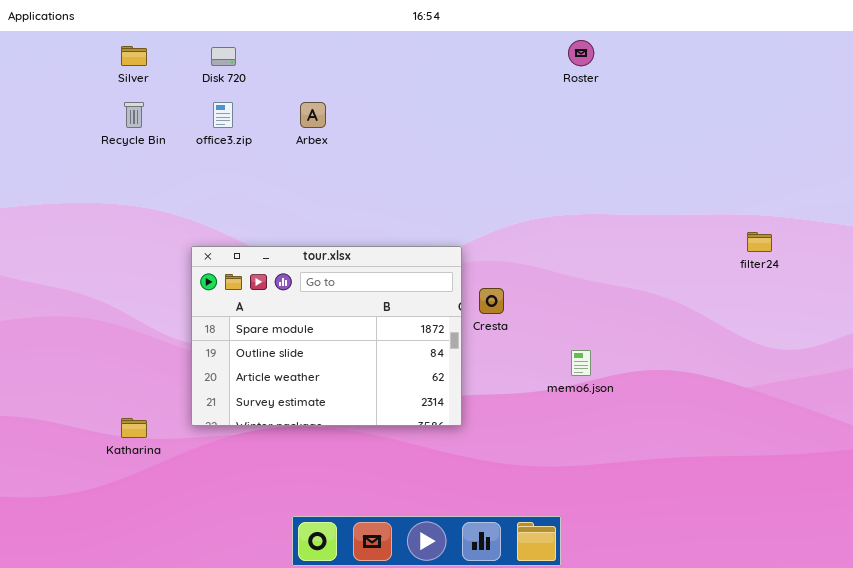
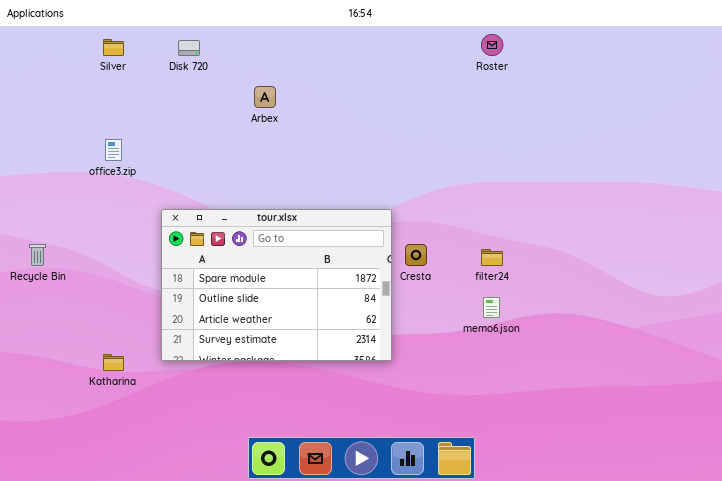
Recycle Bin: [124,102,144,128] -> [29,244,46,266], moved
office3.zip: [213,102,233,128] -> [105,139,122,161], moved
filter24: [747,232,772,252] -> [481,249,503,266], moved

